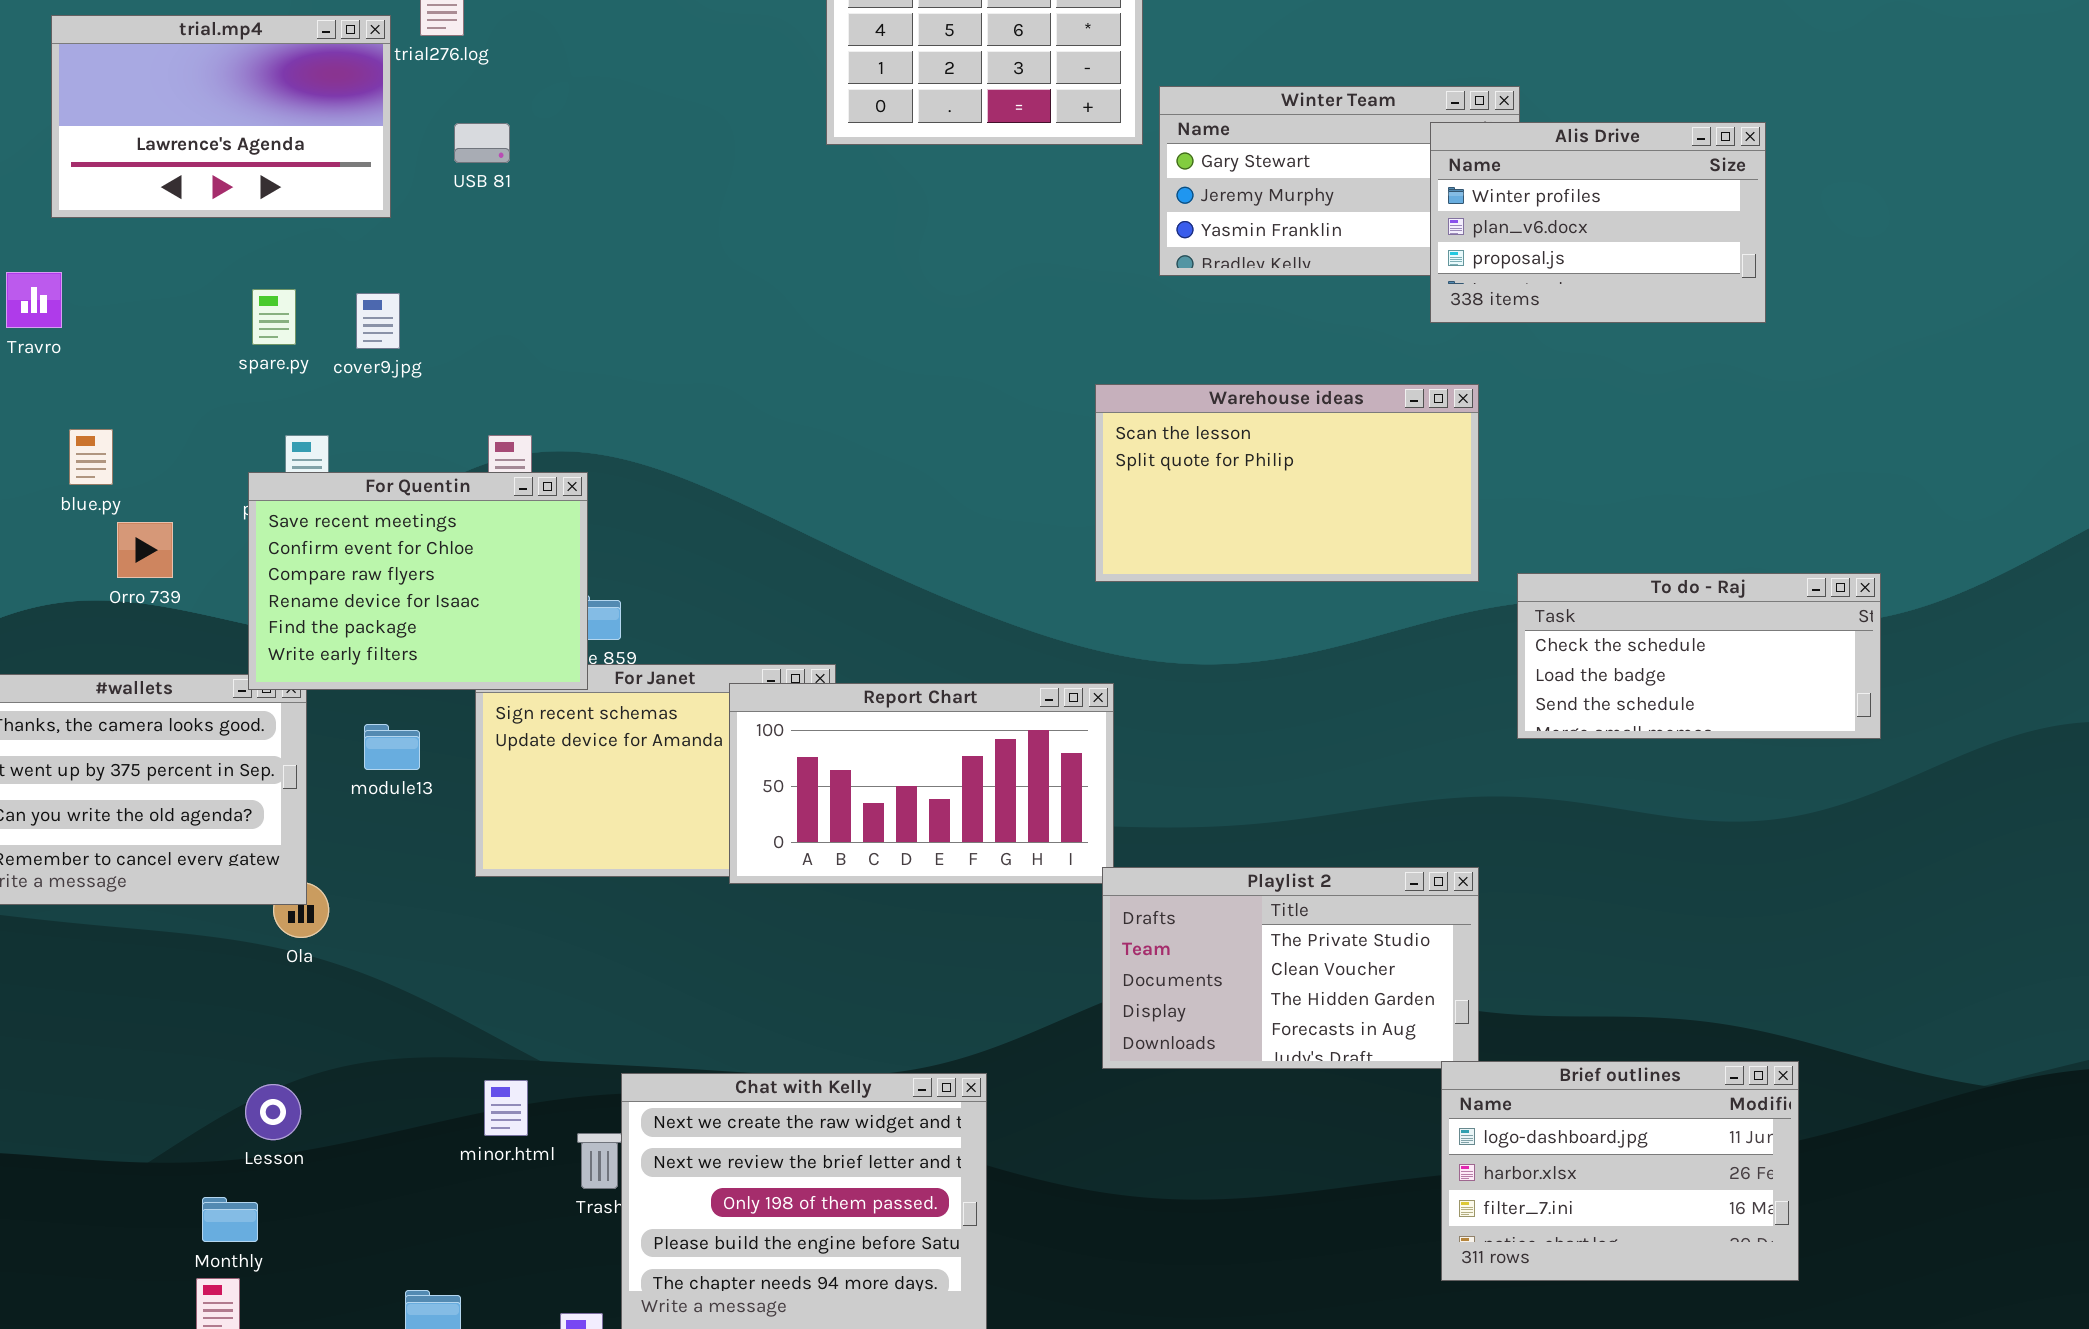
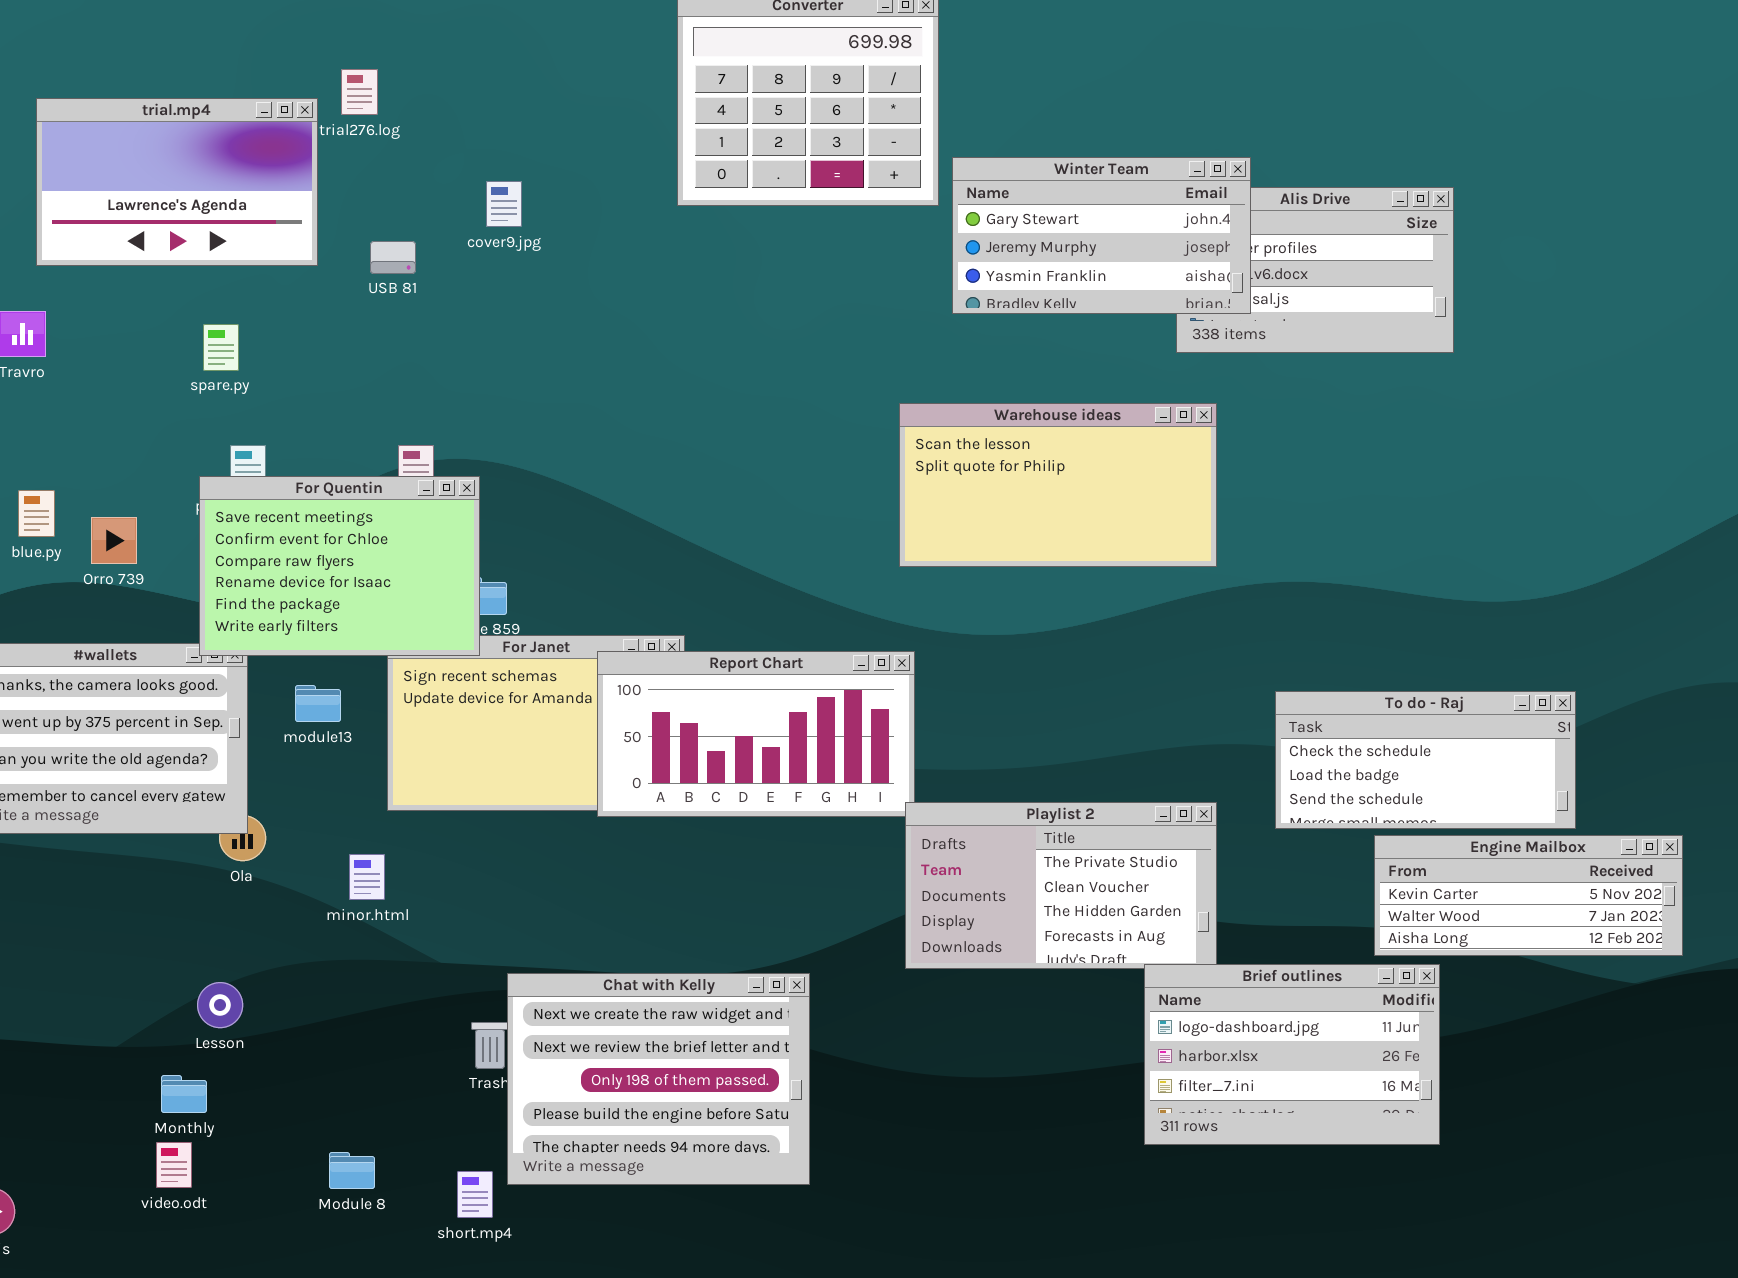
Winter Team: [1159,86,1520,276] -> [952,157,1251,314], raised
USB 81: [454,123,510,163] -> [370,241,416,274], moved
cover9.jpg: [356,293,400,349] -> [486,181,522,227], moved
blue.py: [69,429,113,485] -> [18,490,55,537], moved
To do - Raj: [1517,573,1881,739] -> [1275,691,1576,829], moved
Engine Mailbox: none -> [1374,835,1683,956], opened
Brief outlines: [1441,1061,1799,1281] -> [1144,964,1440,1145], moved
minor.html: [484,1080,528,1136] -> [349,854,385,900], moved

